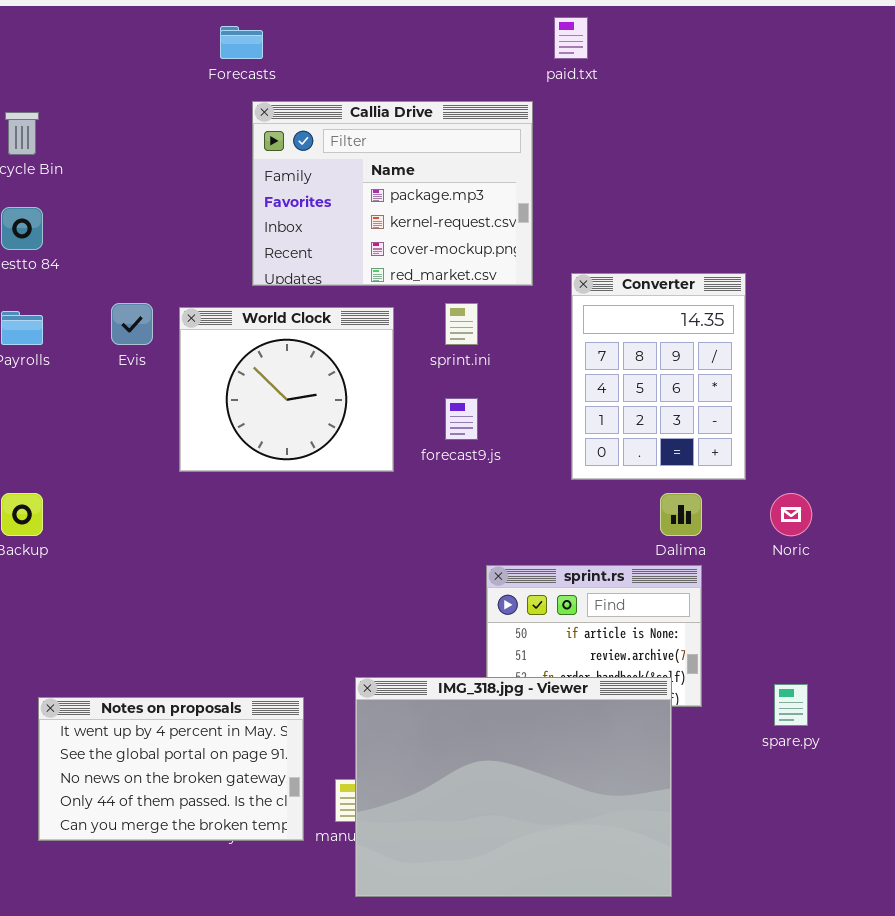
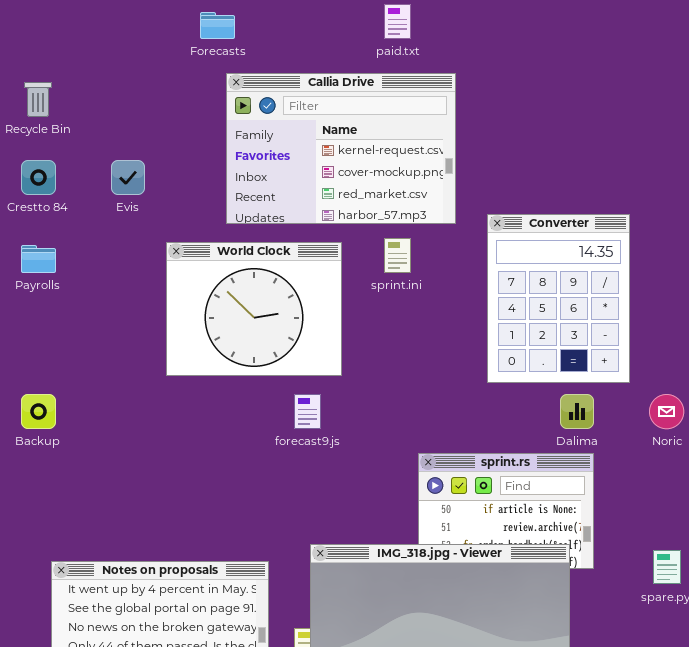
paid.txt: [554,17,588,59] -> [384,4,411,39], moved
Callia Drive: [252,101,533,286] -> [226,73,456,224], scrolled down 1 row
Evis: [111,303,153,345] -> [111,160,145,195], moved
forecast9.js: [445,398,478,440] -> [294,394,321,429], moved

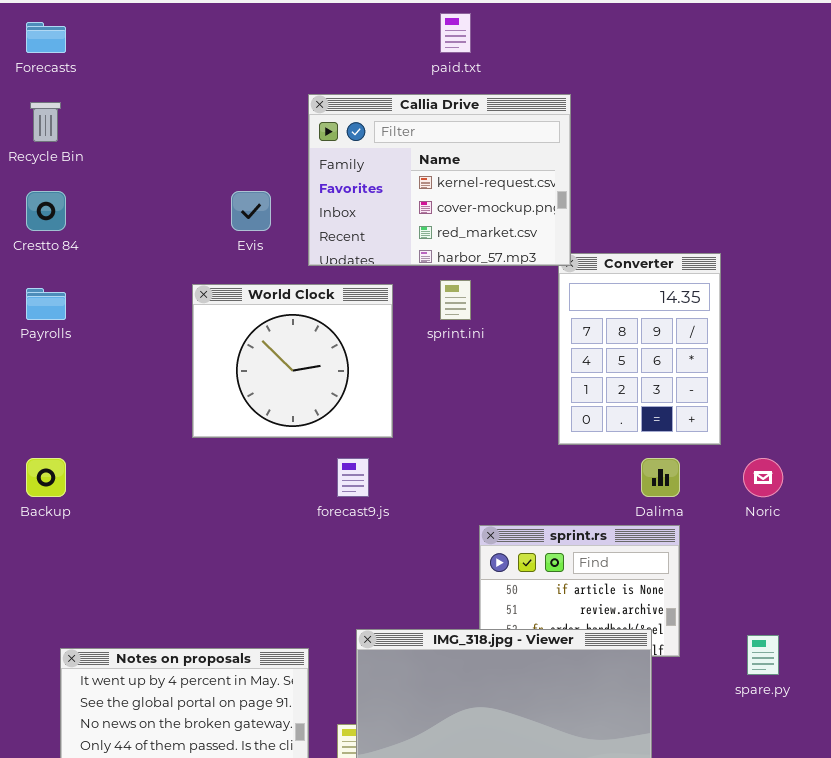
Forecasts: [200,12,235,39] -> [26,22,66,53], moved
Callia Drive: [226,73,456,224] -> [308,94,571,266], moved
Evis: [111,160,145,195] -> [231,191,271,231], moved

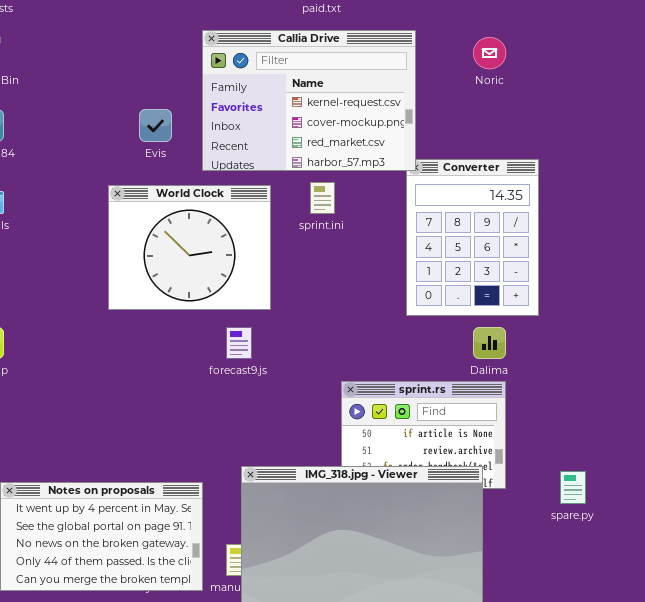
Noric: [743,458,783,497] -> [473,37,506,69], moved

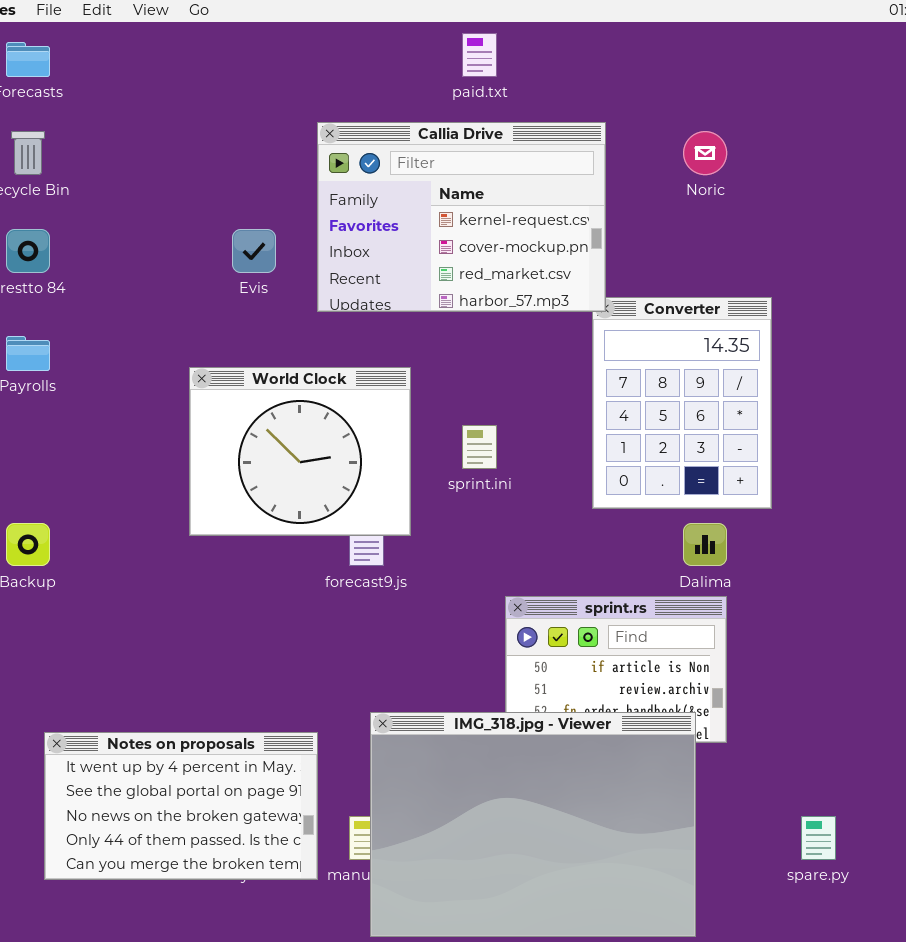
sprint.ini: [310,182,335,214] -> [462,425,497,469], moved
World Clock: [108,185,271,310] -> [189,367,411,536], moved
spare.py: [560,471,586,504] -> [801,816,836,860], moved

